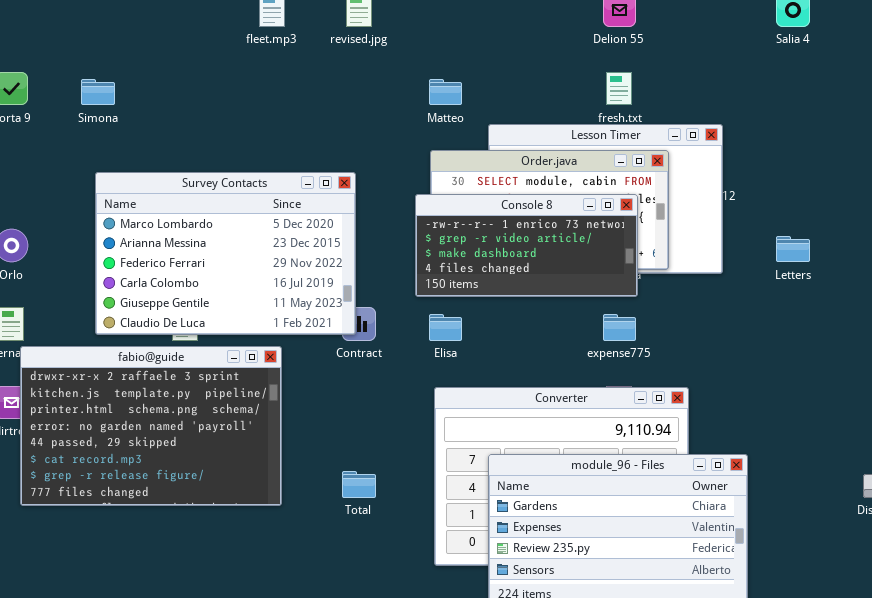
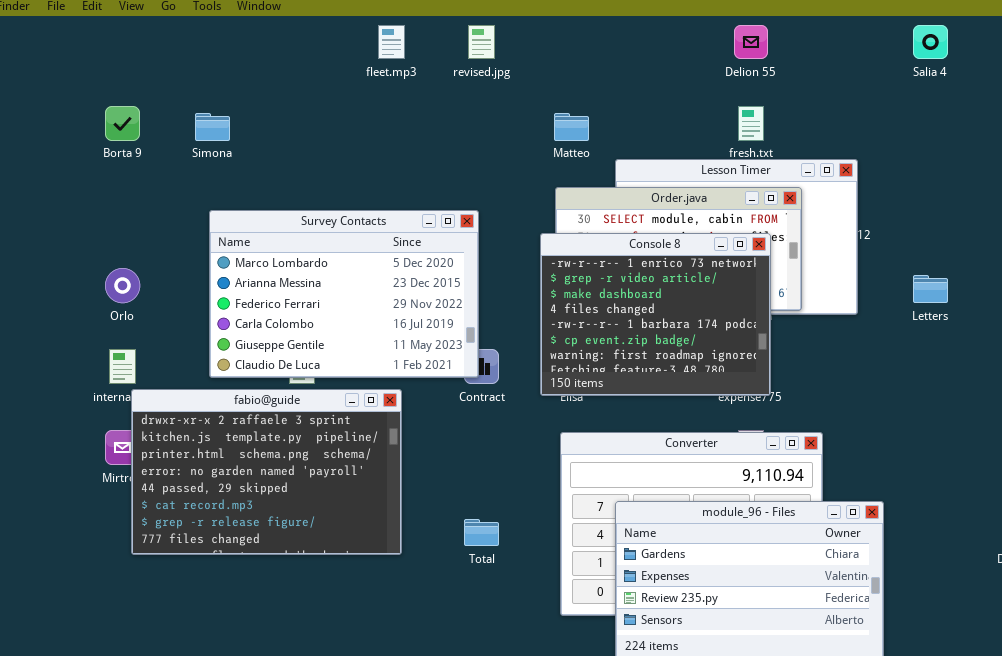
Console 8: [415,194,638,297] -> [540,233,771,396], resized

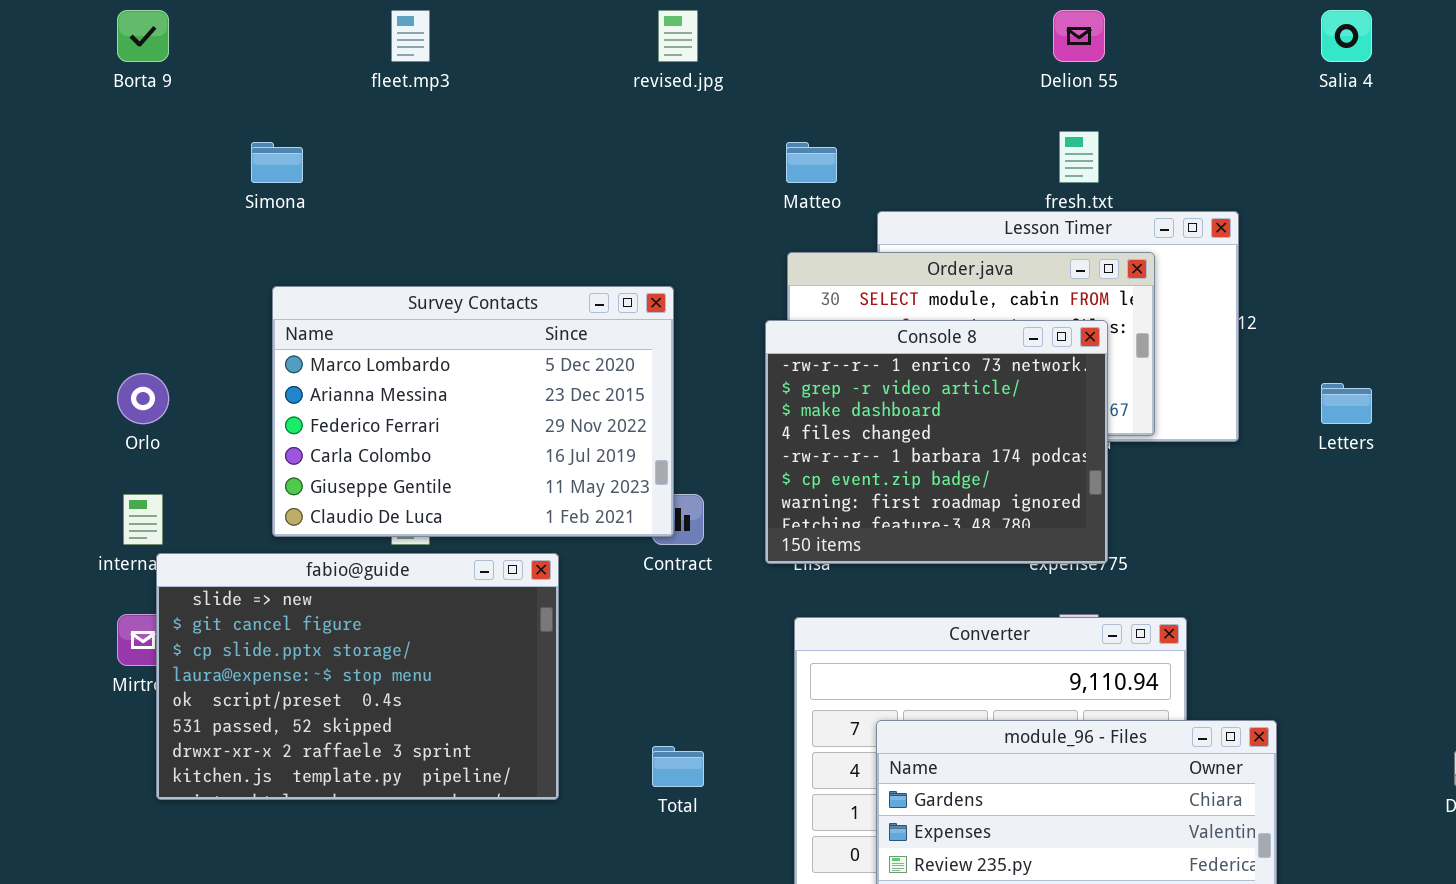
fleet.mp3: [378,25,405,59] -> [391,10,430,62], moved
Borta 9: [105,106,140,141] -> [117,10,169,62], moved
fabio@guide: [131,389,402,555] -> [156,553,559,800], scrolled up 6 rows

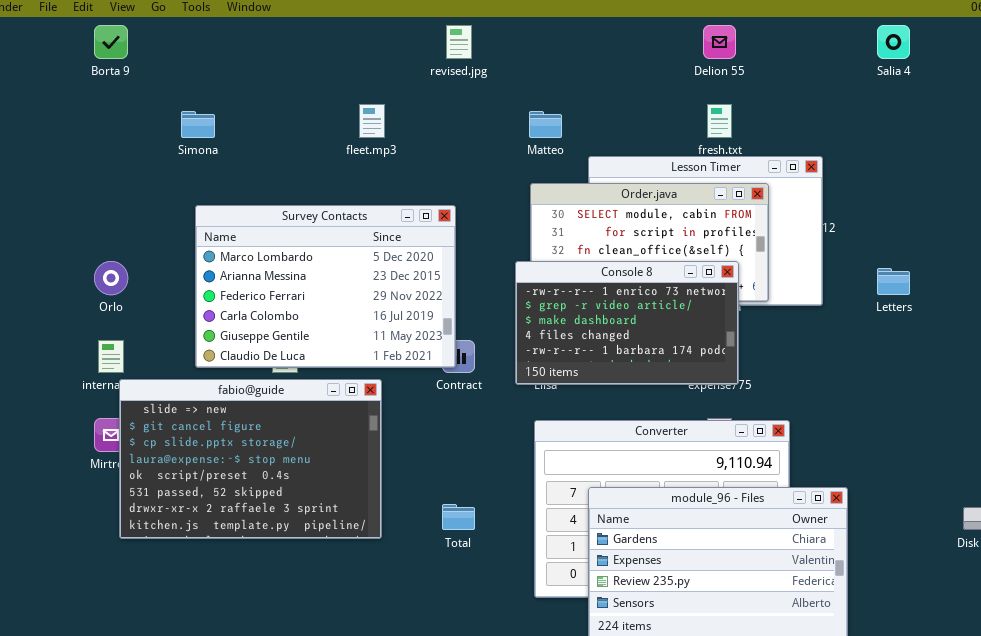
fleet.mp3: [391,10,430,62] -> [359,104,385,138], moved
Console 8: [765,320,1108,564] -> [515,261,739,385], resized

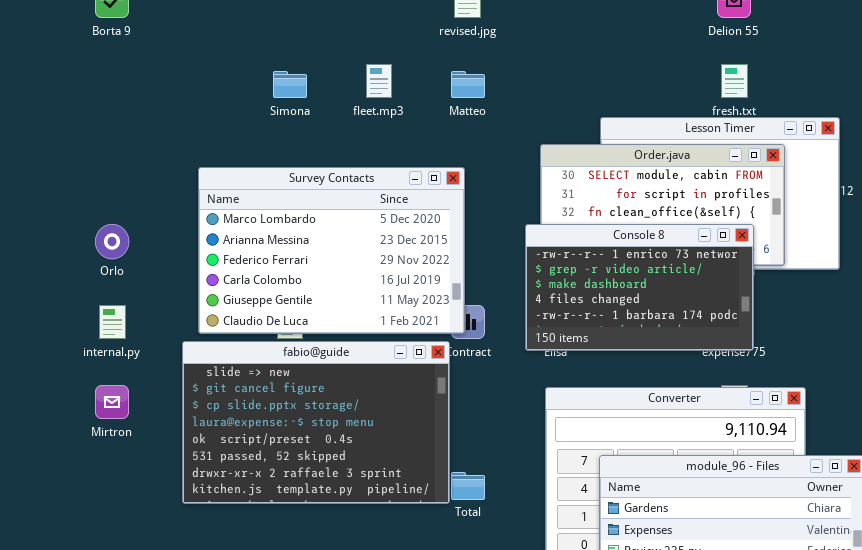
Simona: [181,111,215,138] -> [273,71,307,98], moved
Matteo: [529,111,562,138] -> [451,71,485,98], moved
fabio@guide: [119,379,382,539] -> [182,341,450,504], moved

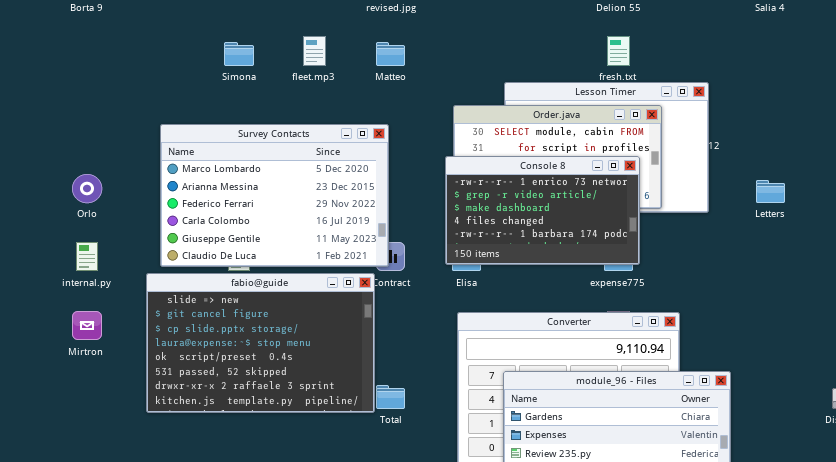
Console 8: [525,224,754,351] -> [445,156,640,265], moved

